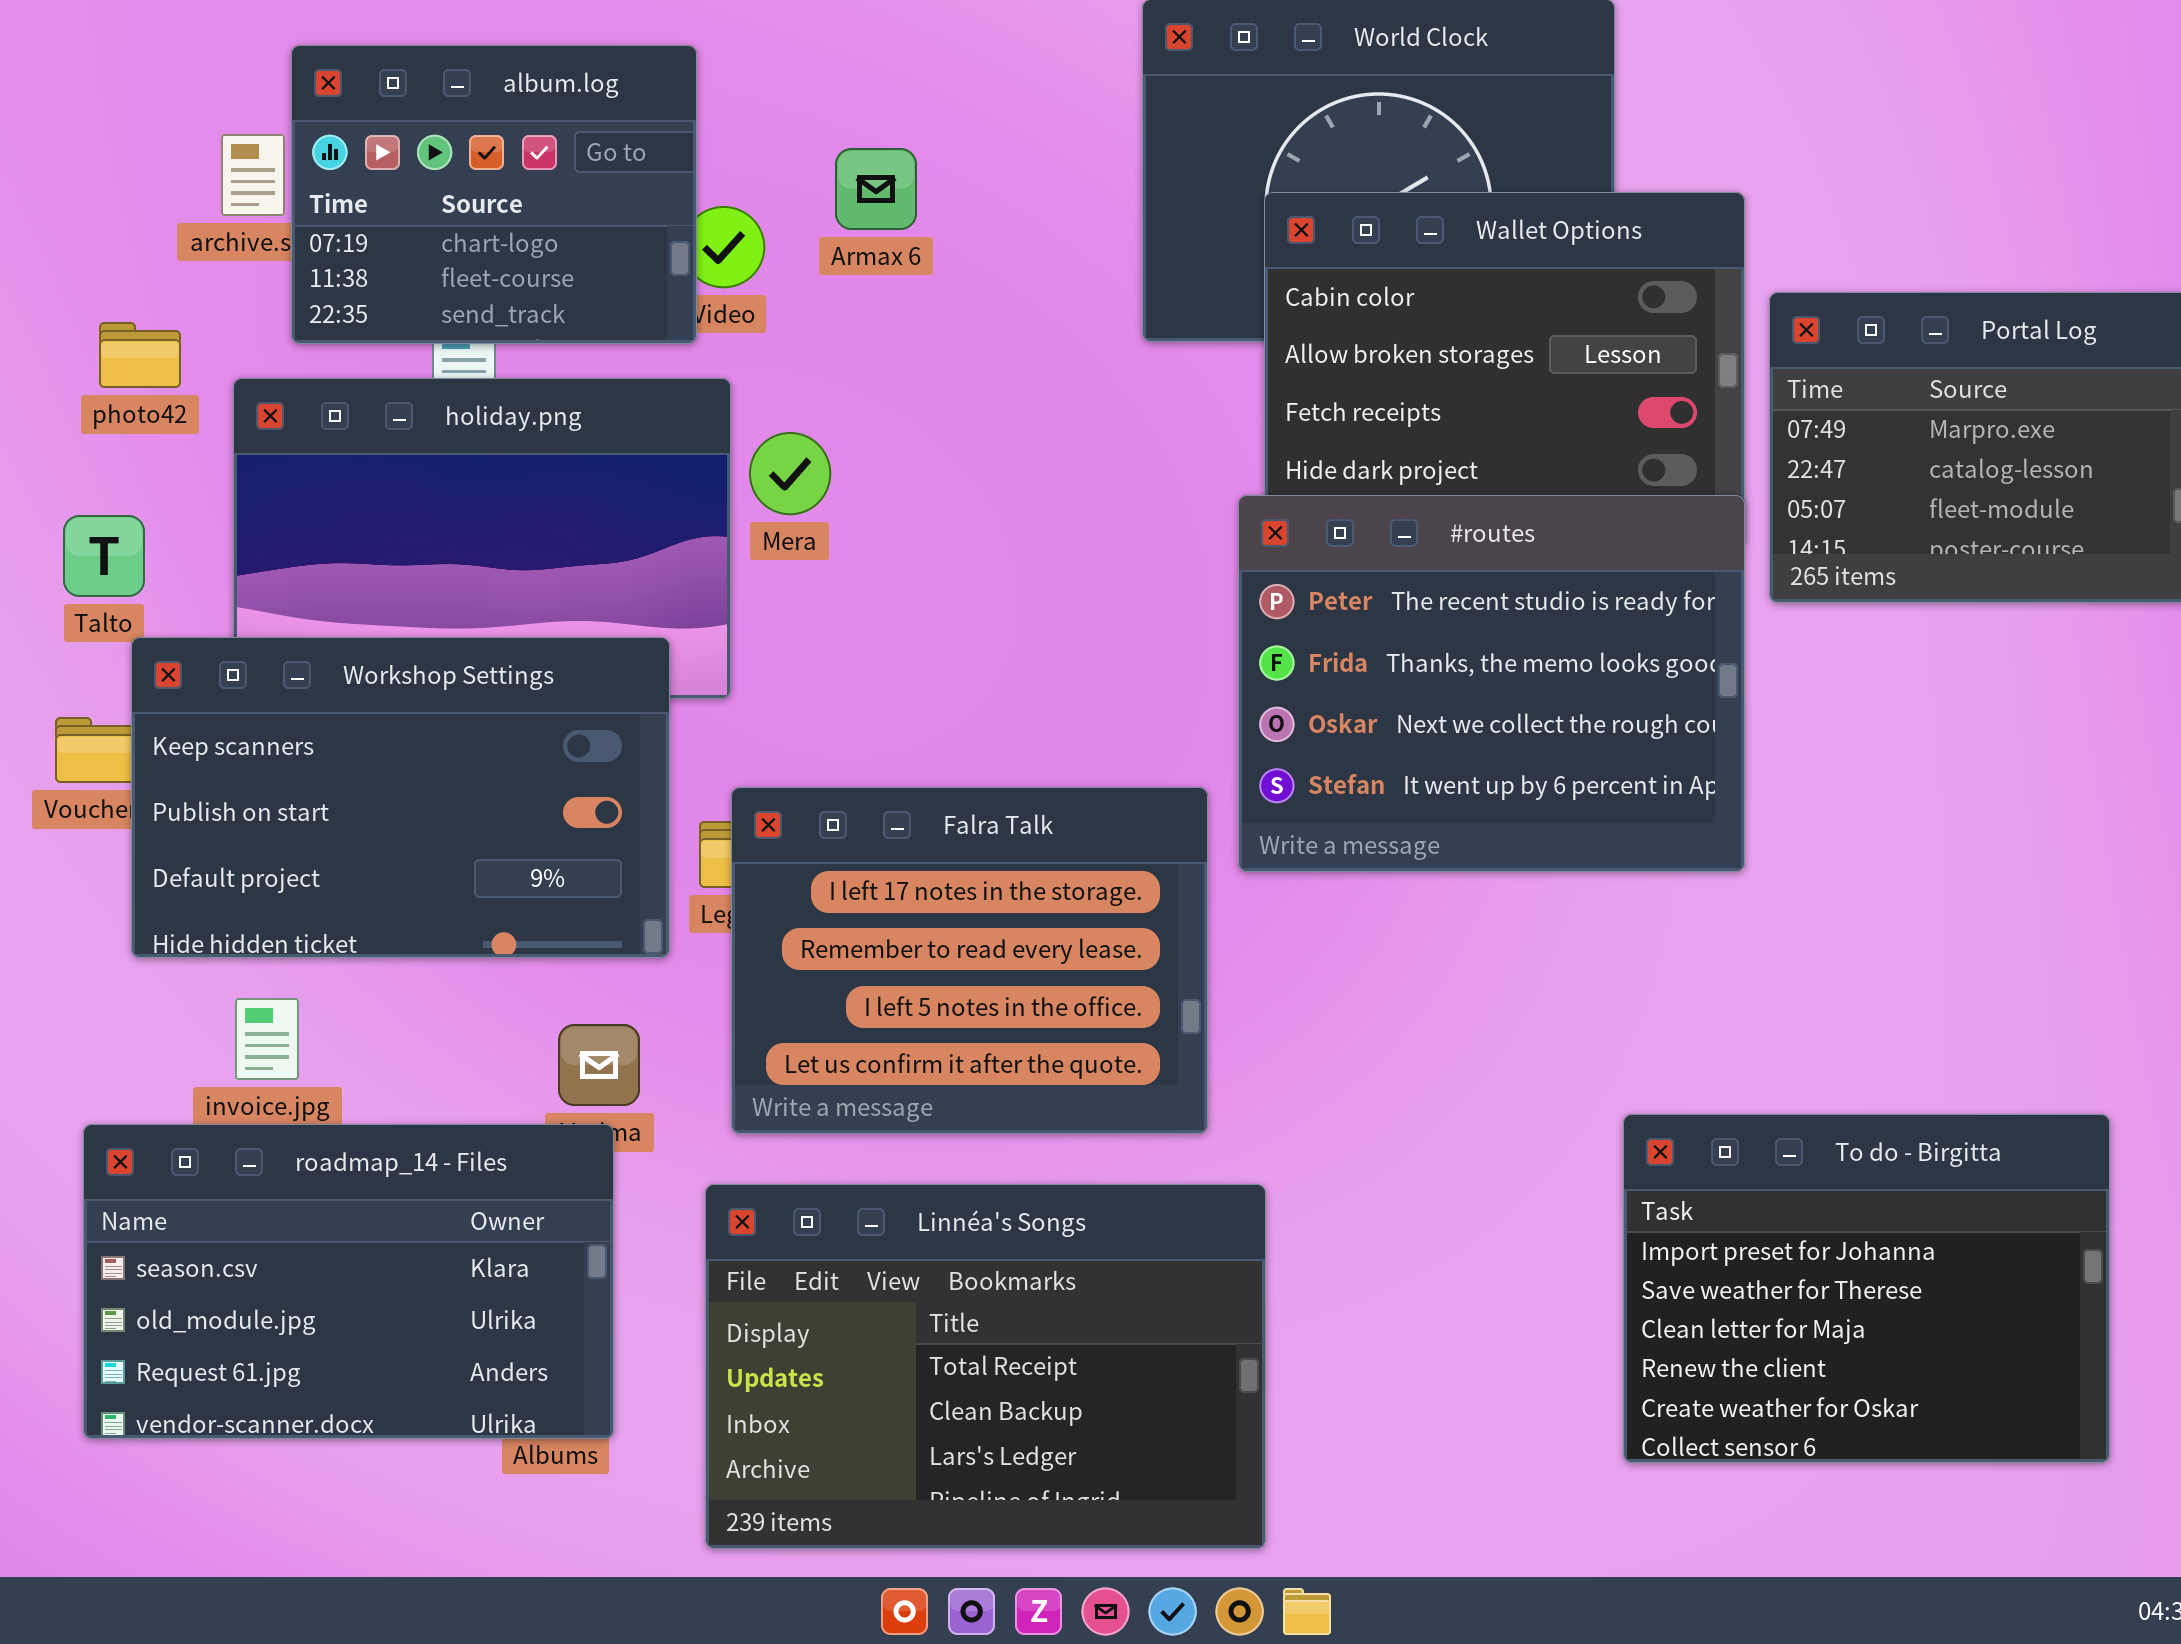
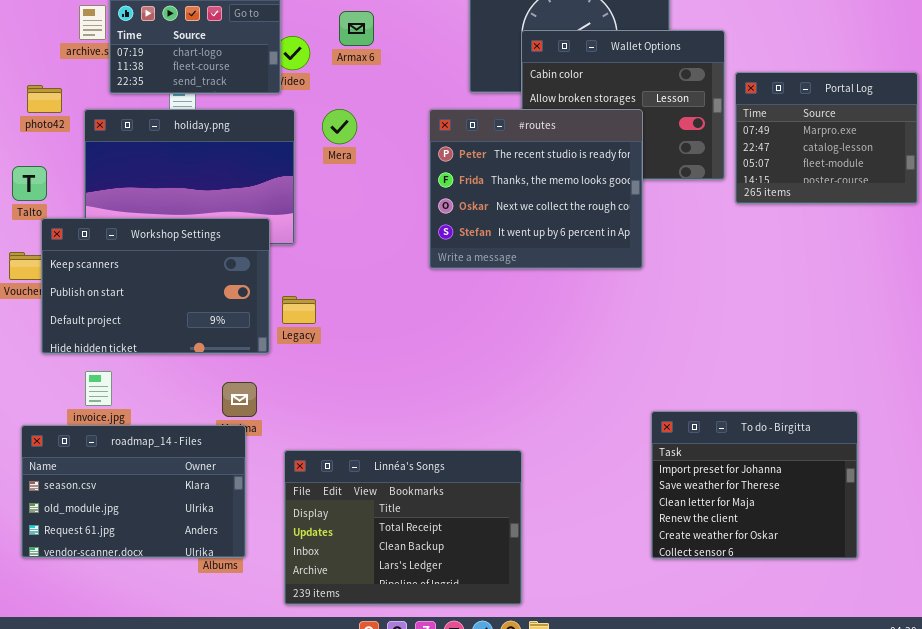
Mera: [749,432,831,515] -> [322,109,357,144], moved
#routes: [1238,495,1745,872] -> [429,109,643,269], moved
Falra Talk: [731,787,1208,1134] -> none, closed
To do - Birgitta: [1623,1114,2110,1463] -> [651,411,858,559], moved

